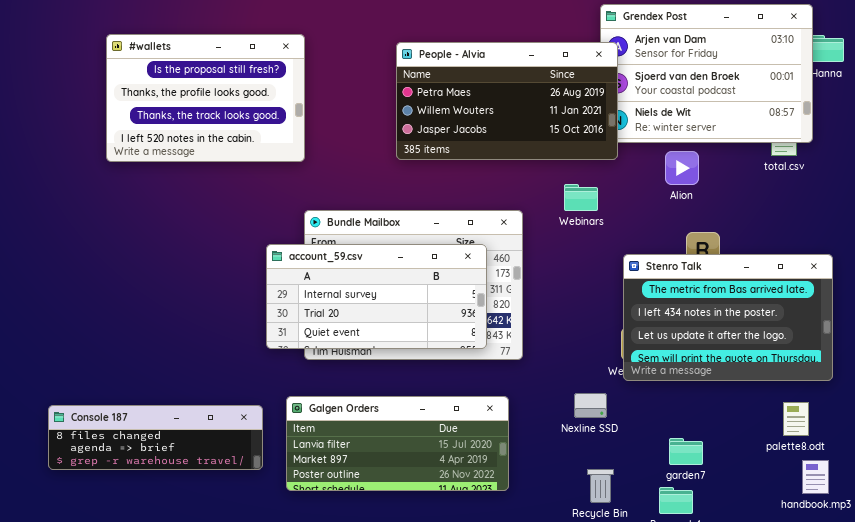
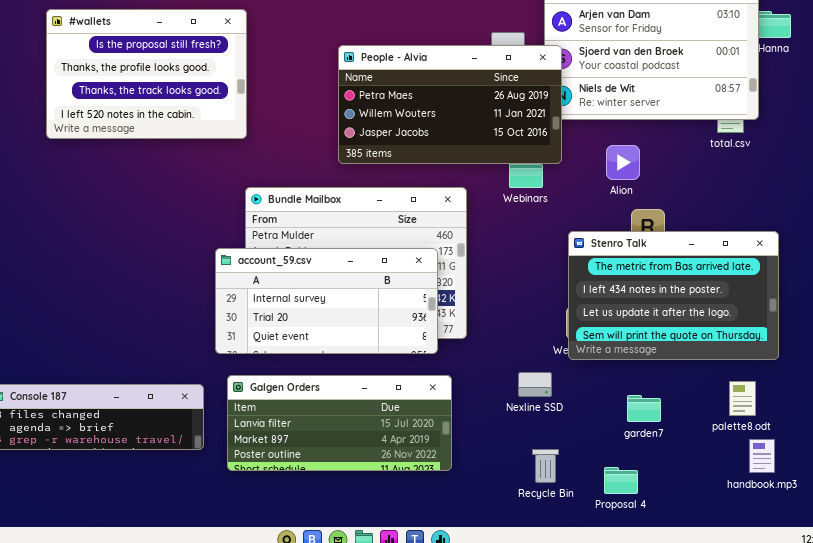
People - Alvia: [396,42,618,160] -> [338,45,562,164], moved
Alion: [665,151,699,185] -> [606,145,640,180], moved
account_59.csv: [266,244,487,349] -> [215,248,438,354], moved
garden7: [669,438,703,465] -> [627,395,661,422], moved

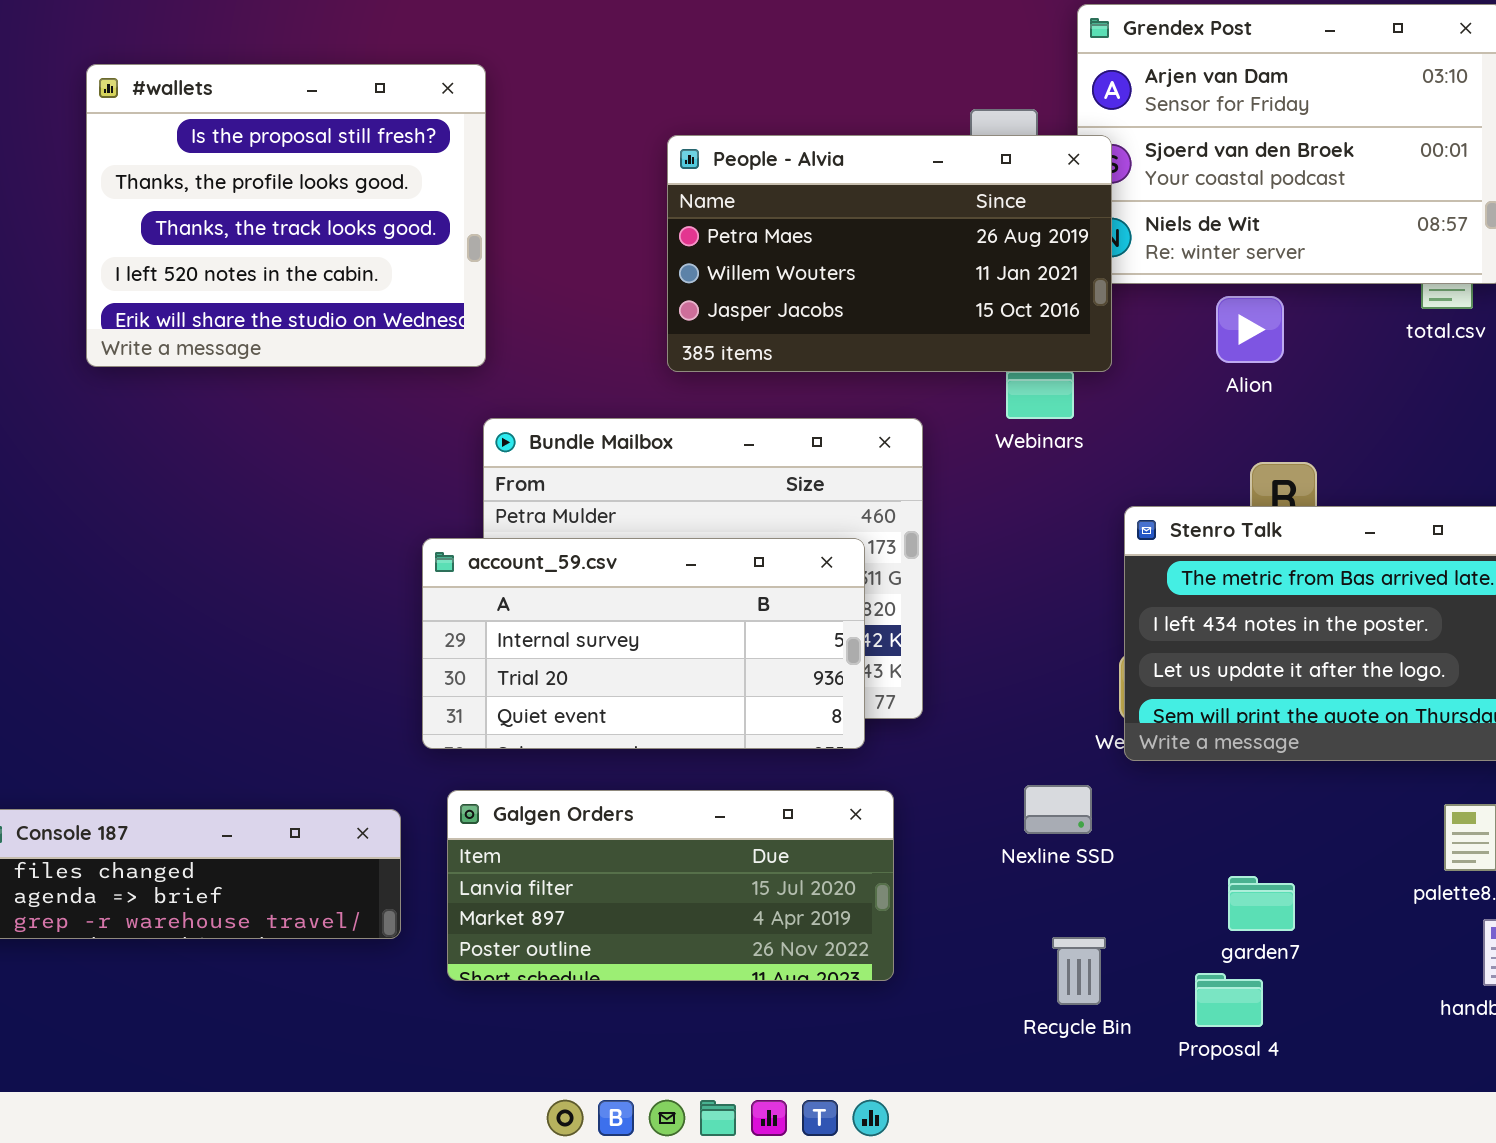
#wallets: [46,9,247,139] -> [86,64,486,367], resized
Alion: [606,145,640,180] -> [1216,296,1284,363], moved
garden7: [627,395,661,422] -> [1228,876,1295,931], moved

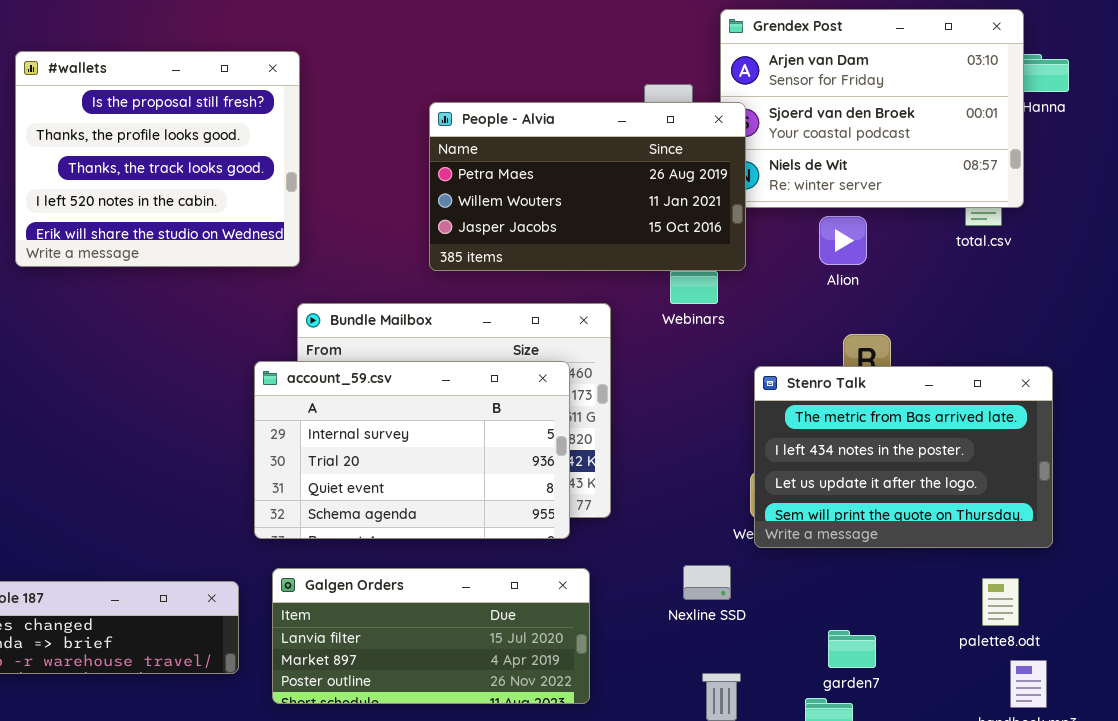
account_59.csv: [422,538,865,749] -> [254,361,570,539], resized

